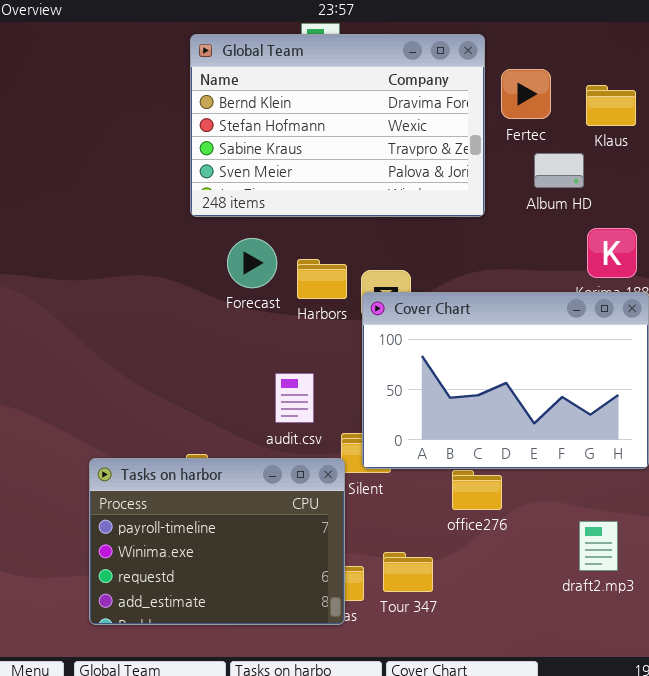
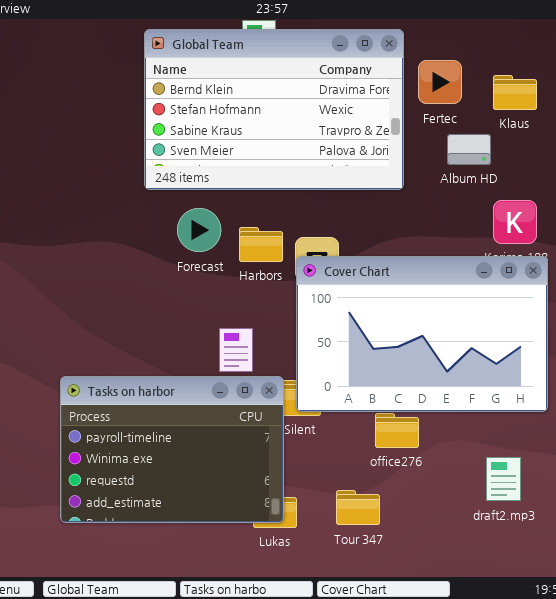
Tasks on harbor: [89,458,345,625] -> [60,376,284,523], moved
Tour 347: [383,552,433,592] -> [336,490,380,525], moved

